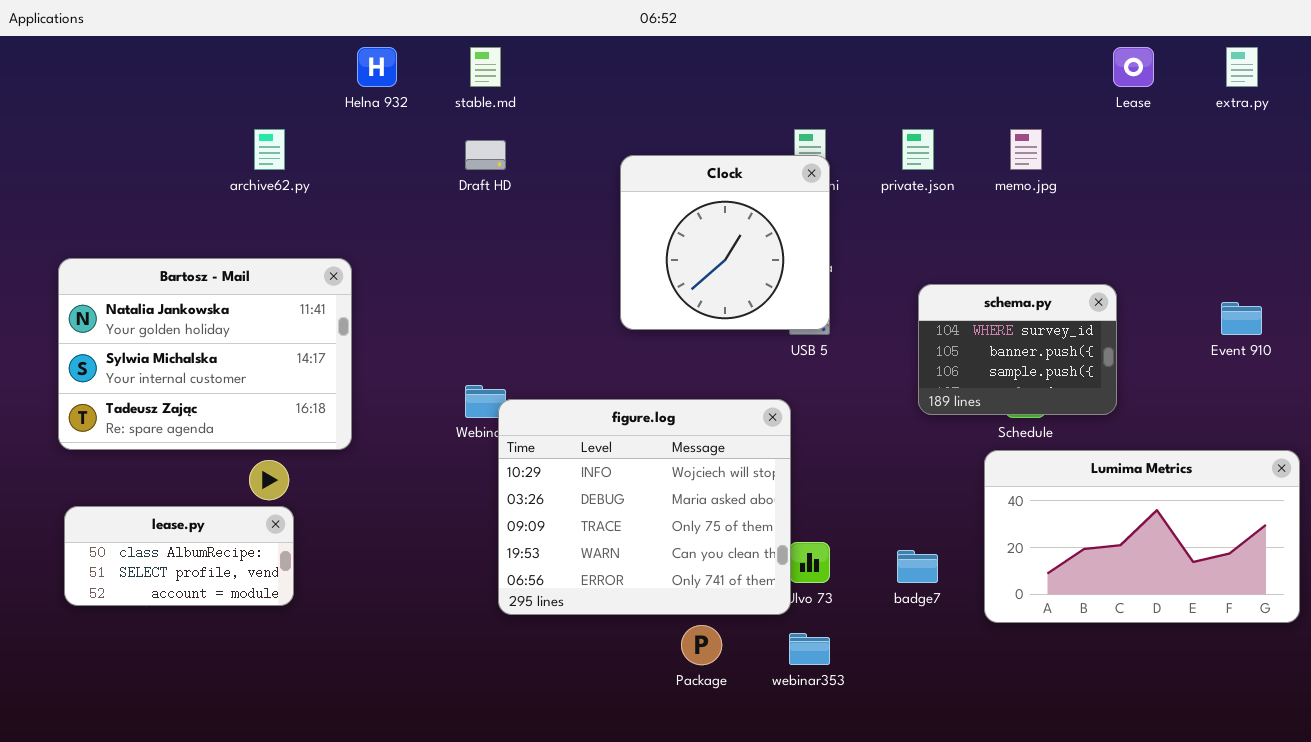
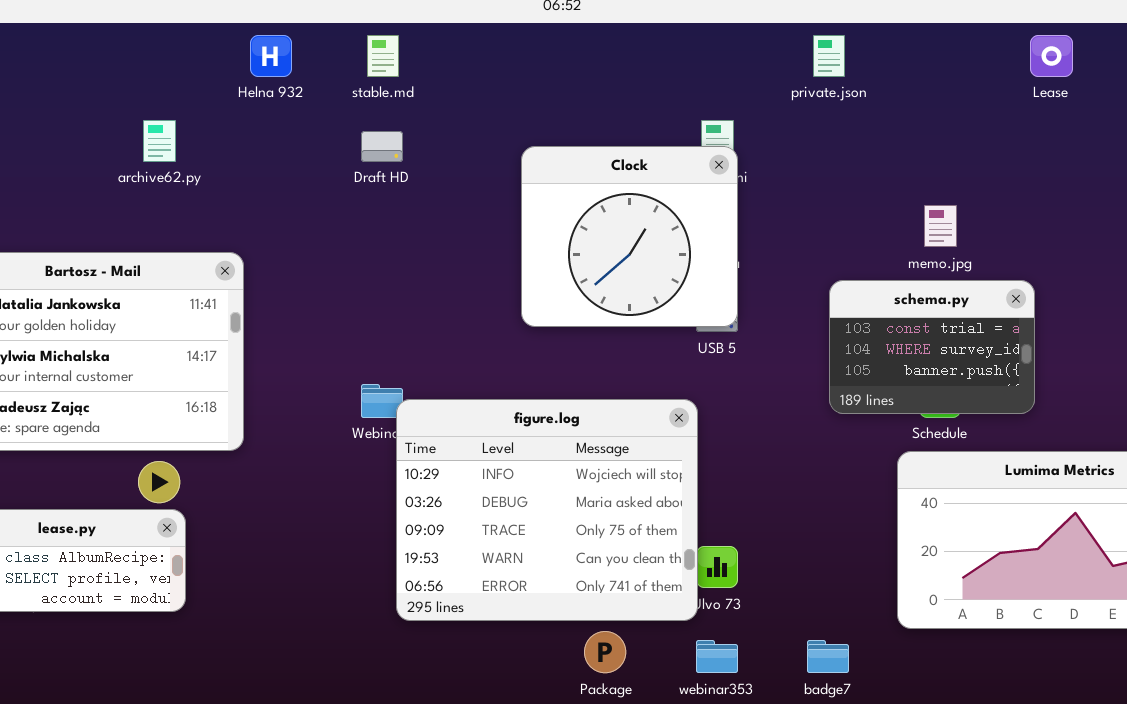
private.json: [902,129,934,170] -> [813,35,845,77], moved
memo.jpg: [1010,129,1042,170] -> [924,205,957,247], moved
schema.py: [918,284,1117,415] -> [829,280,1035,414], scrolled up 1 row
badge7: [897,550,938,583] -> [807,640,849,673], moved

